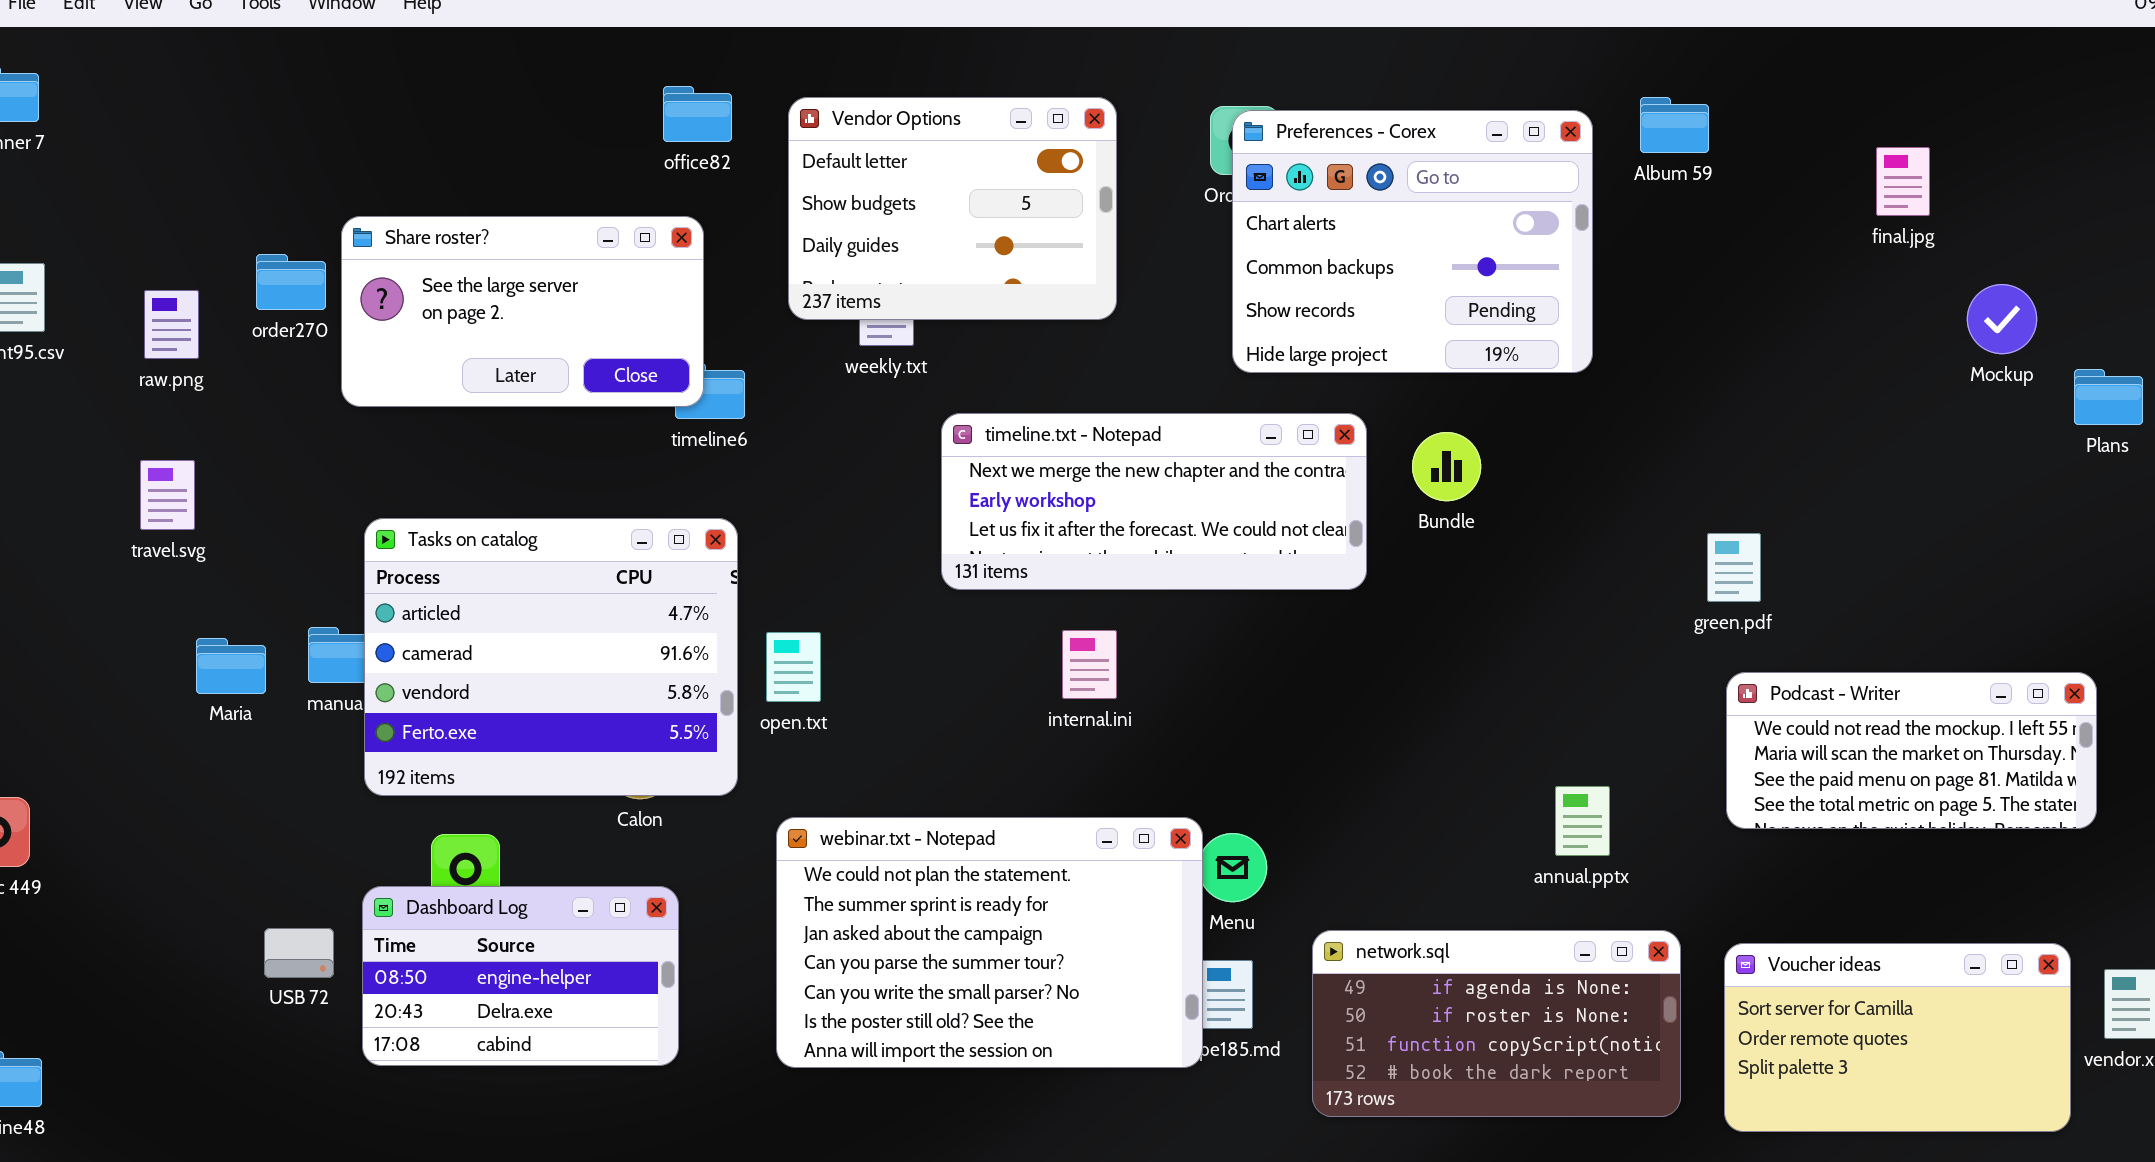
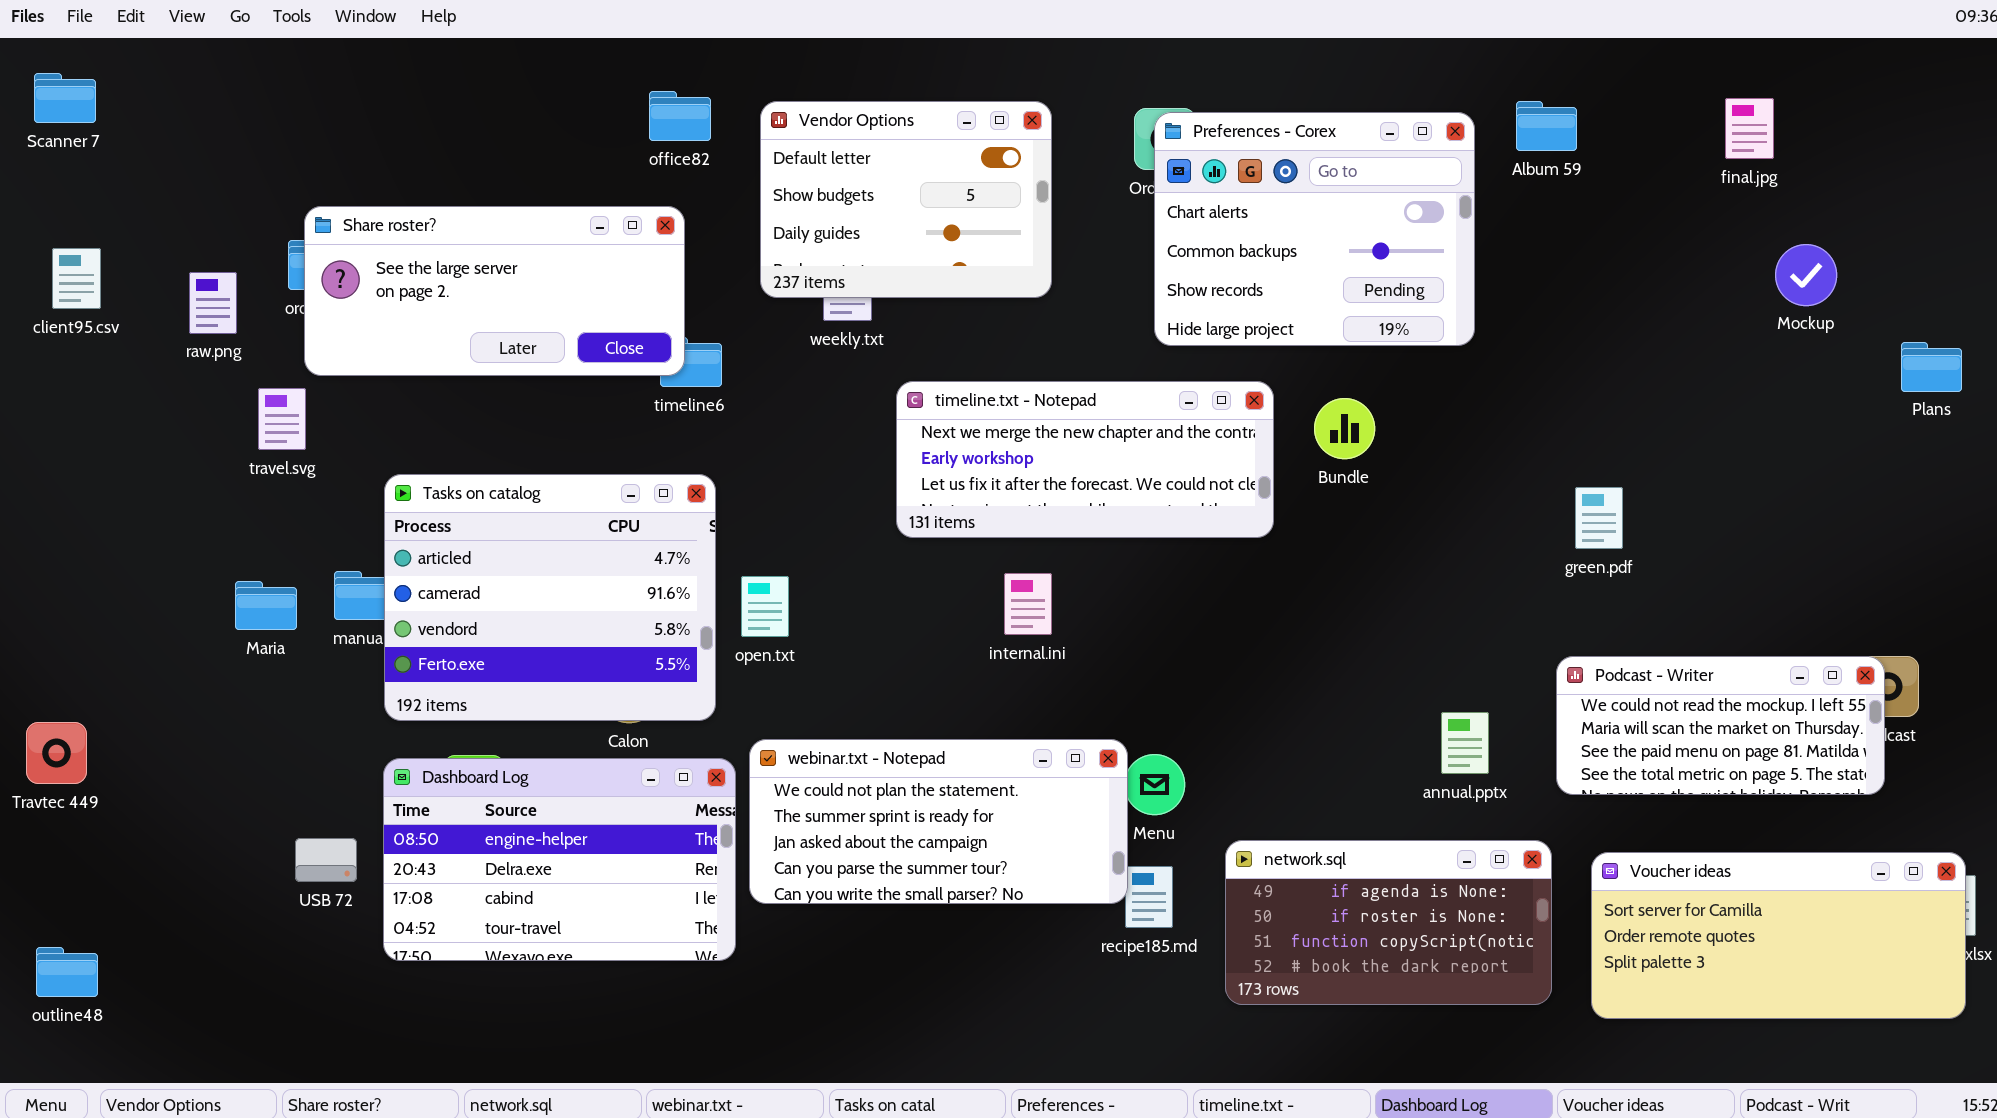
final.jpg: [1876,147,1930,216] -> [1725,98,1774,159], moved
Share roster?: [341,216,704,407] -> [304,206,685,376], resized
Mockup: [1967,284,2037,354] -> [1775,244,1837,306], moved
travel.svg: [140,460,195,530] -> [258,388,306,450], moved
Podcast - Writer: [1726,672,2097,829] -> [1556,656,1885,795], moved
webinar.txt - Notepad: [776,817,1203,1068] -> [749,739,1128,904], resized
Dashboard Log: [362,886,679,1066] -> [383,758,736,961], resized
Voucher ideas: [1724,943,2071,1132] -> [1591,852,1966,1019], resized

